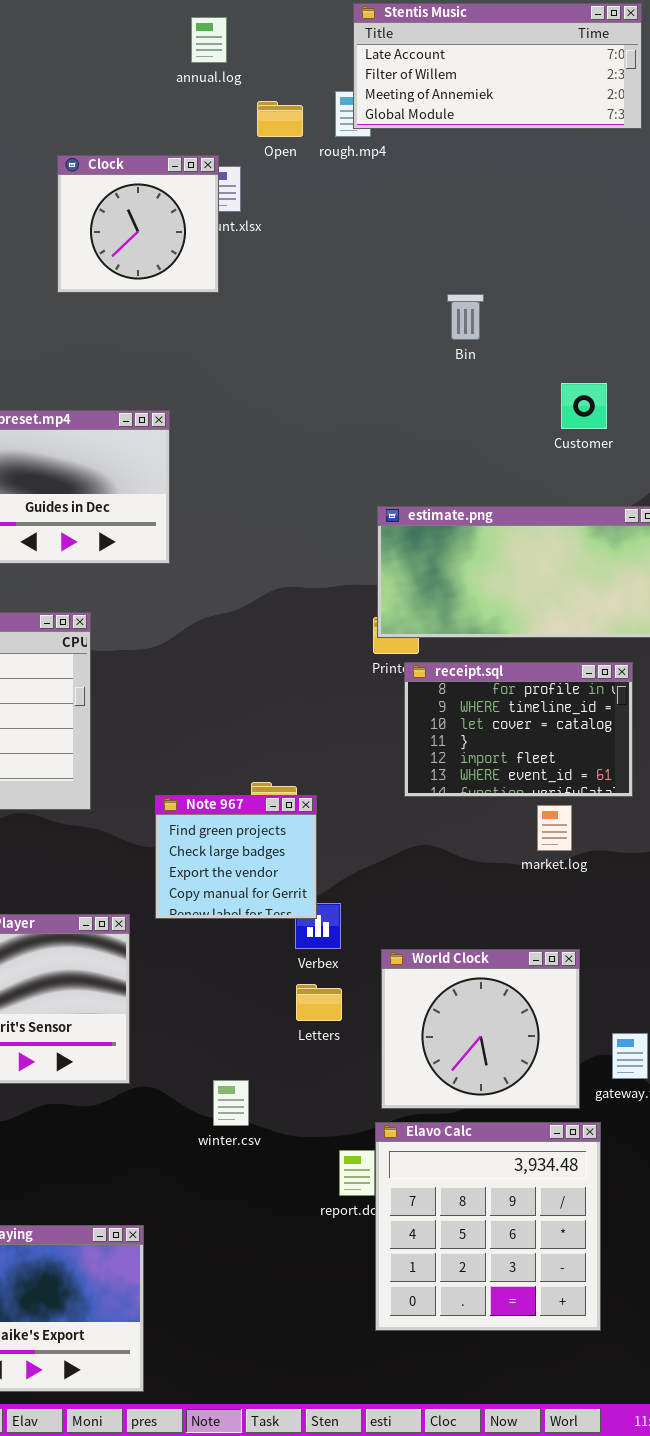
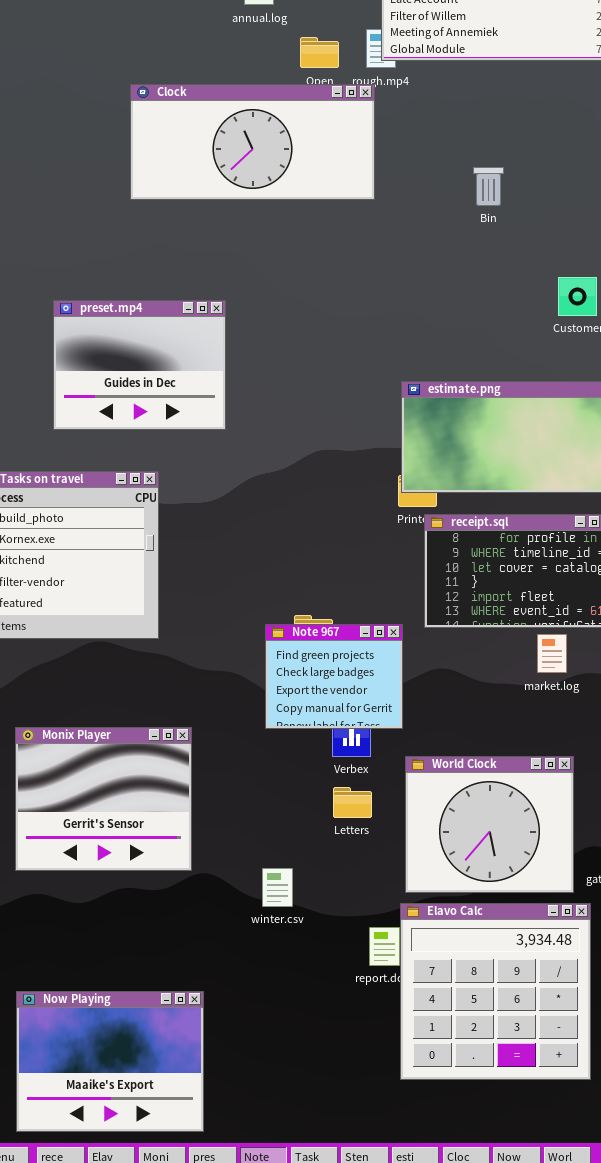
Clock: [57,155,219,293] -> [130,84,375,200], resized
Bin: [447,294,484,340] -> [473,167,504,206], moved
Note 967: [155,795,317,919] -> [265,624,403,729], moved

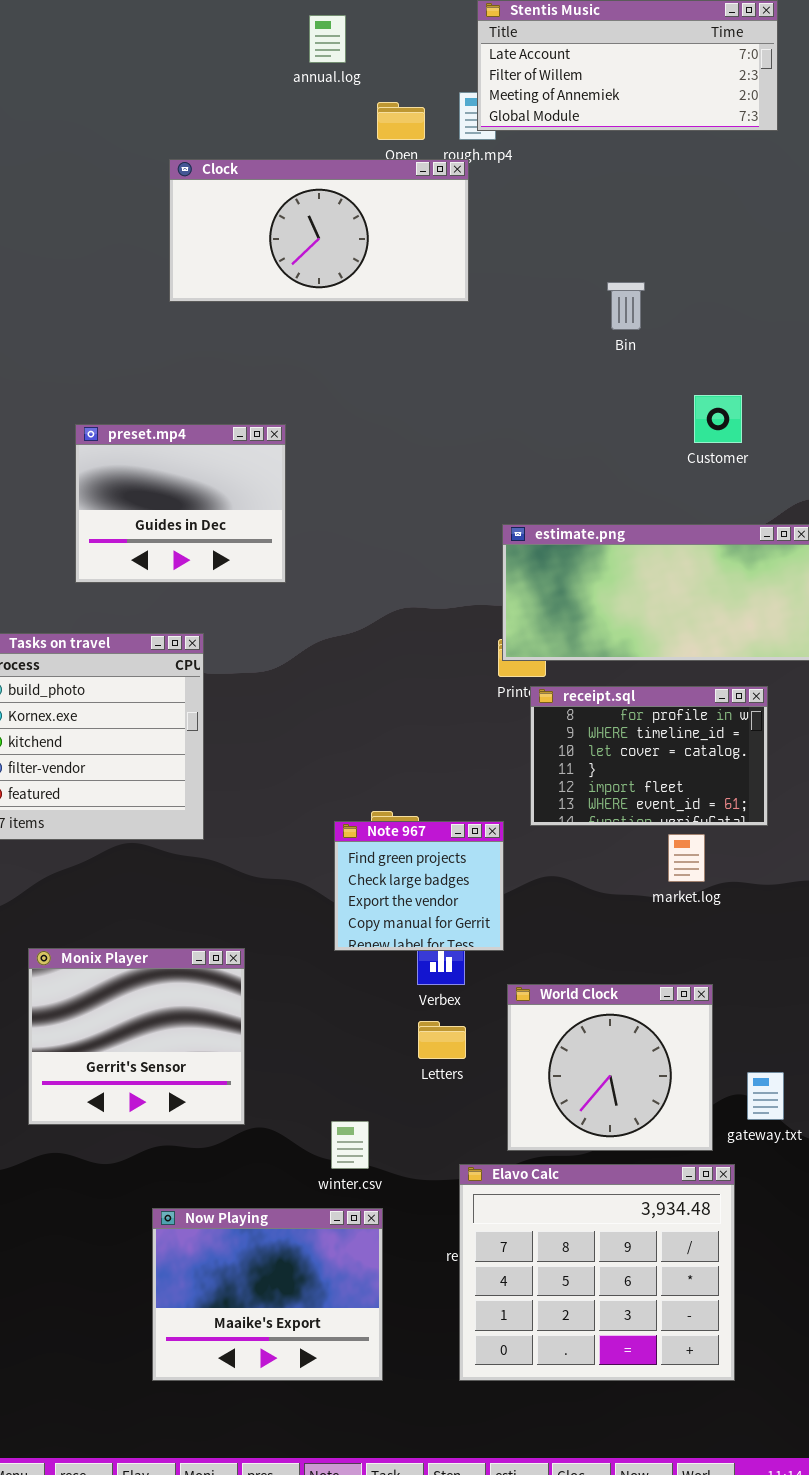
Bin: [473,167,504,206] -> [607,282,645,330], moved
Elavo Calc: [400,903,591,1080] -> [459,1164,735,1381], resized
Now Playing: [16,991,204,1132] -> [152,1208,383,1381], moved

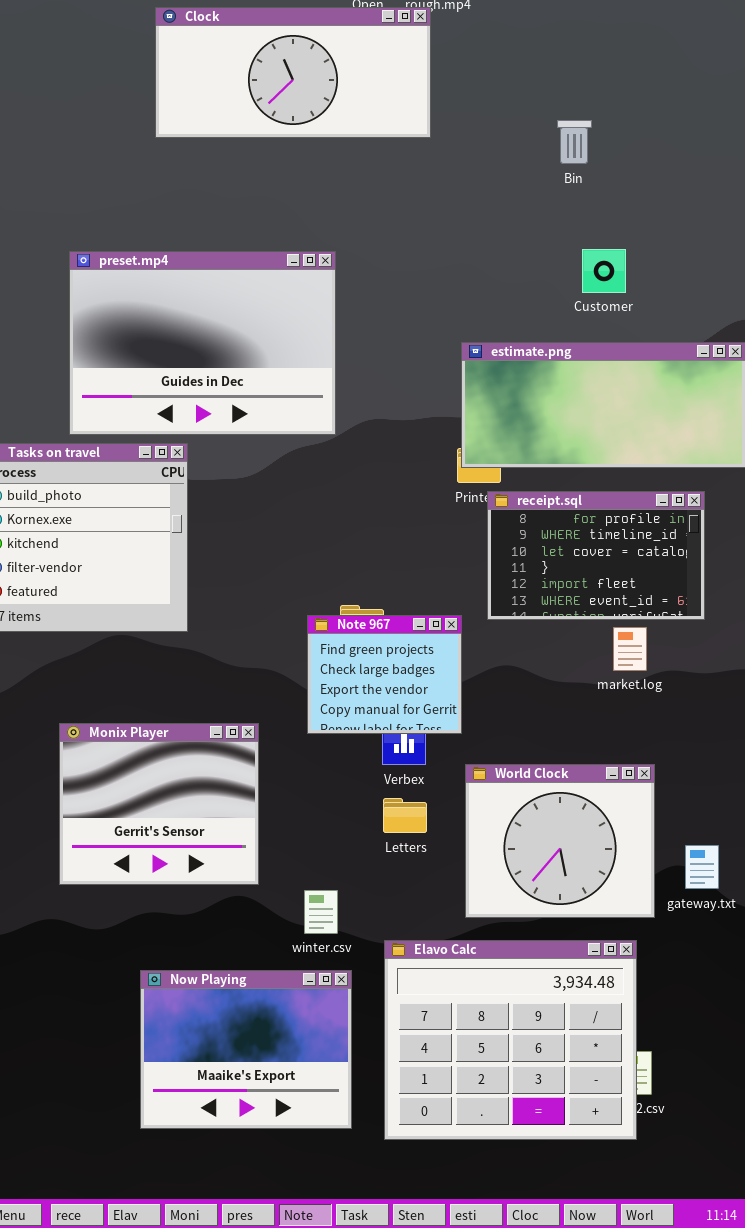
Customer: [694,395,742,443] -> [582,249,626,293], moved
preset.mp4: [75,424,286,583] -> [69,251,336,435], resized
Monix Player: [28,948,245,1125] -> [59,723,259,885], moved
Elavo Calc: [459,1164,735,1381] -> [384,940,637,1140], moved

